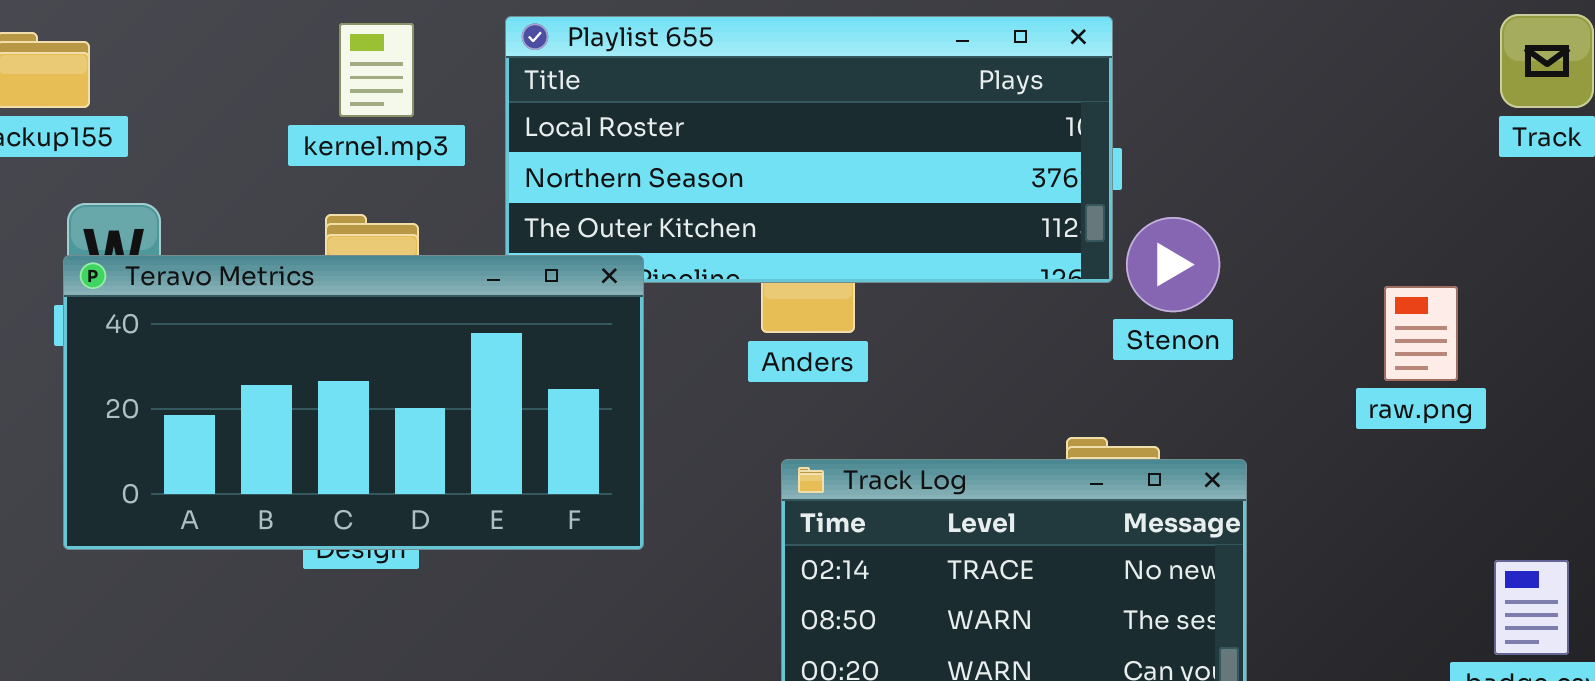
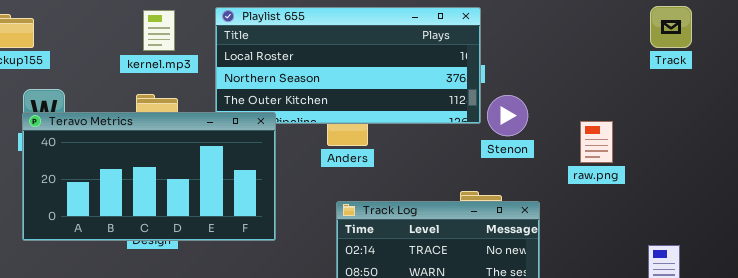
raw.png: [1384,286,1458,381] -> [580,121,613,163], moved

